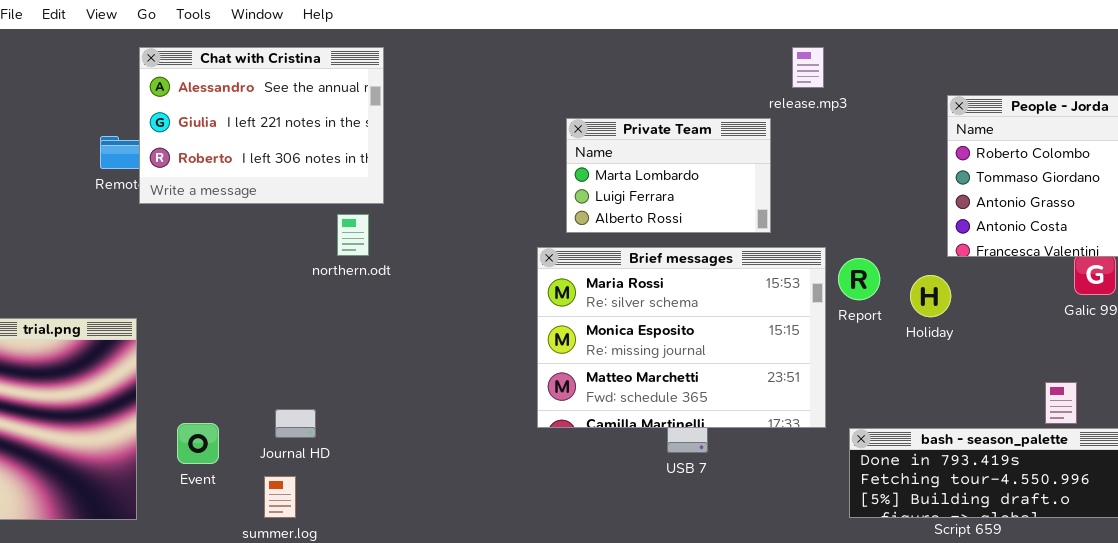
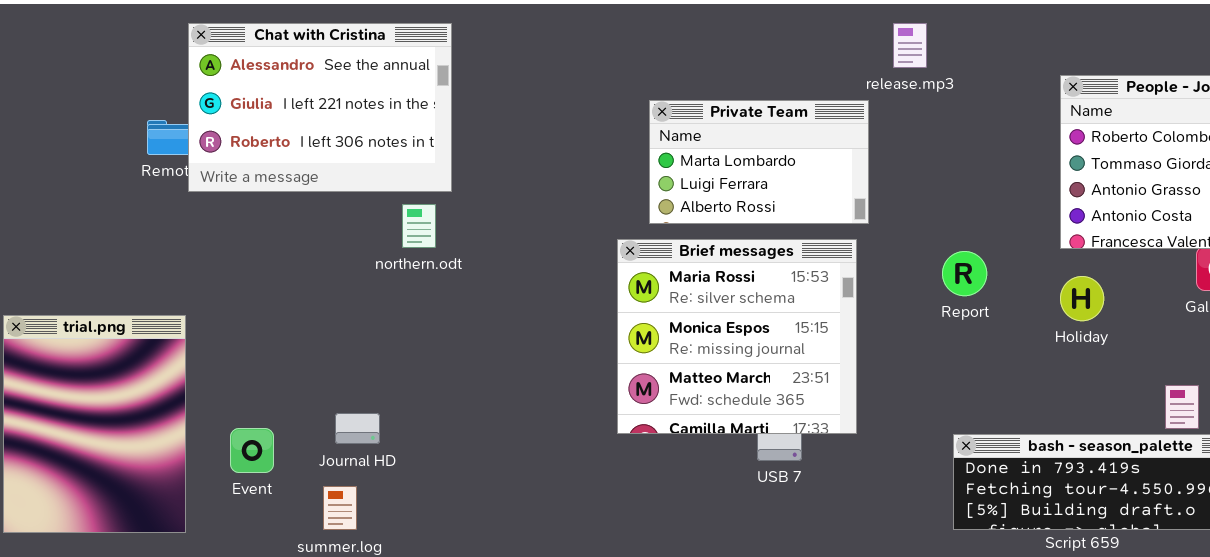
Brief messages: [537,247,826,428] -> [617,239,857,434], resized
Holiday: [910,275,951,317] -> [1060,276,1104,321], moved

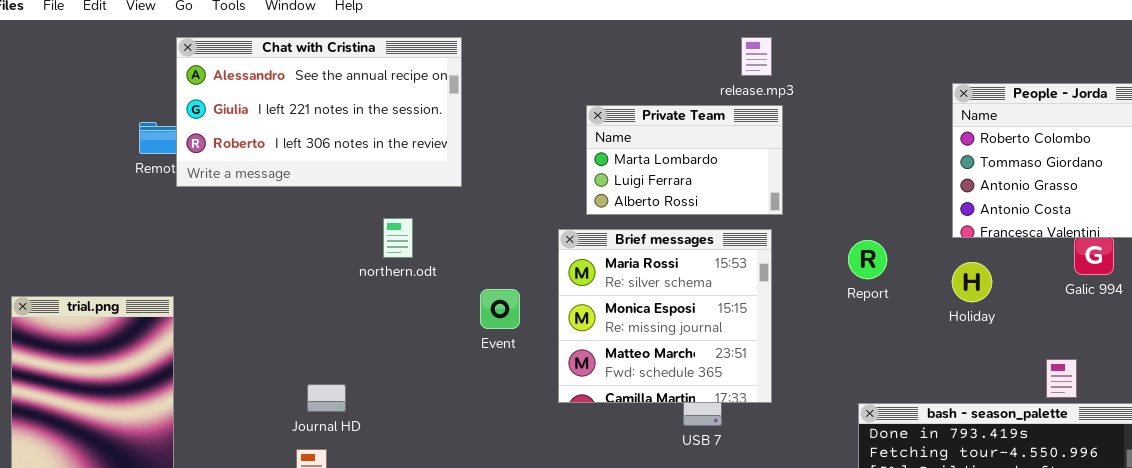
Chat with Cristina: [188,23,452,192] -> [176,37,462,187], resized
release.mp3: [893,23,927,68] -> [741,37,772,76], moved
northern.odt: [402,204,436,248] -> [383,218,413,258], moved
Event: [230,428,274,473] -> [480,289,520,329], moved

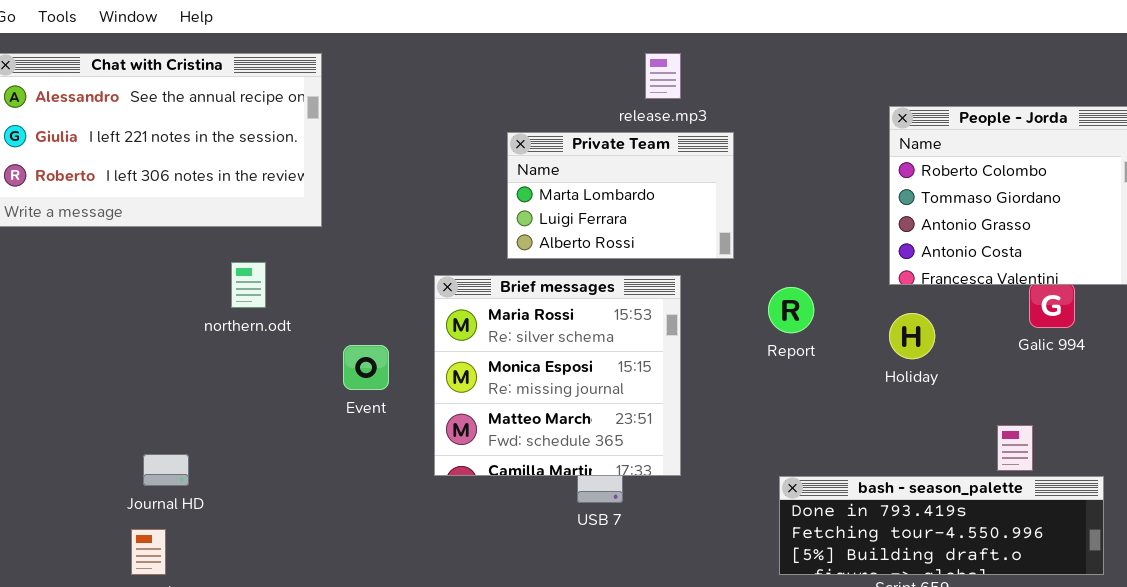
Private Team: [586,105,783,215] -> [507,132,734,259], moved

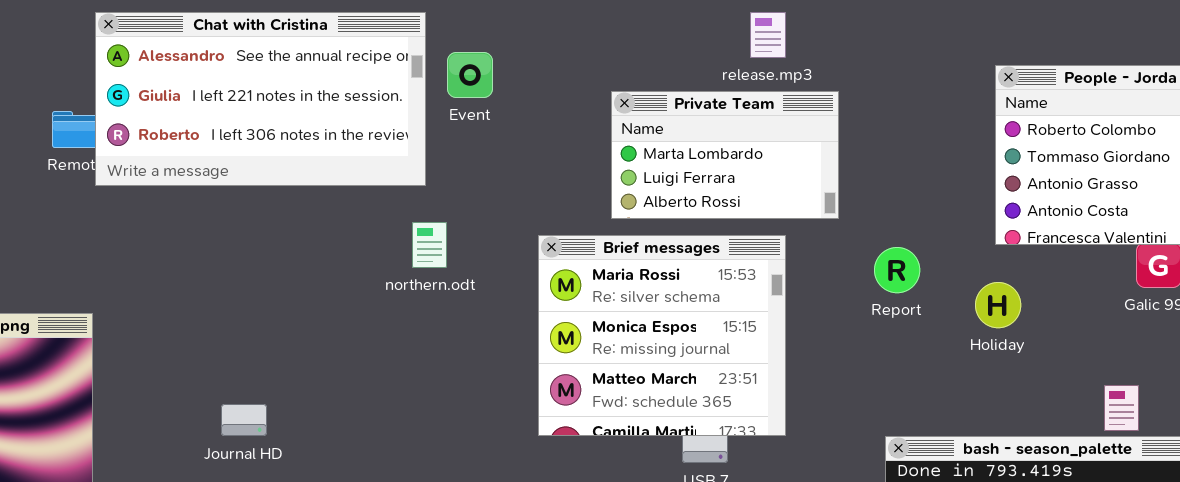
northern.odt: [231,262,266,308] -> [412,222,447,268], moved
Holiday: [889,313,935,359] -> [975,282,1021,328], moved
Event: [343,345,389,390] -> [447,52,493,98], moved
Journal HD: [143,454,189,486] -> [221,404,267,436], moved

